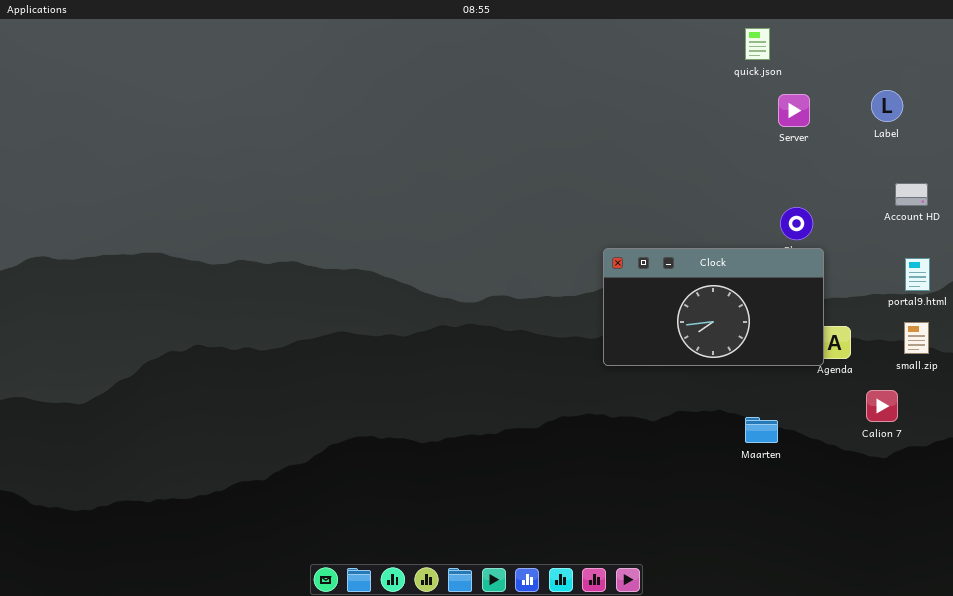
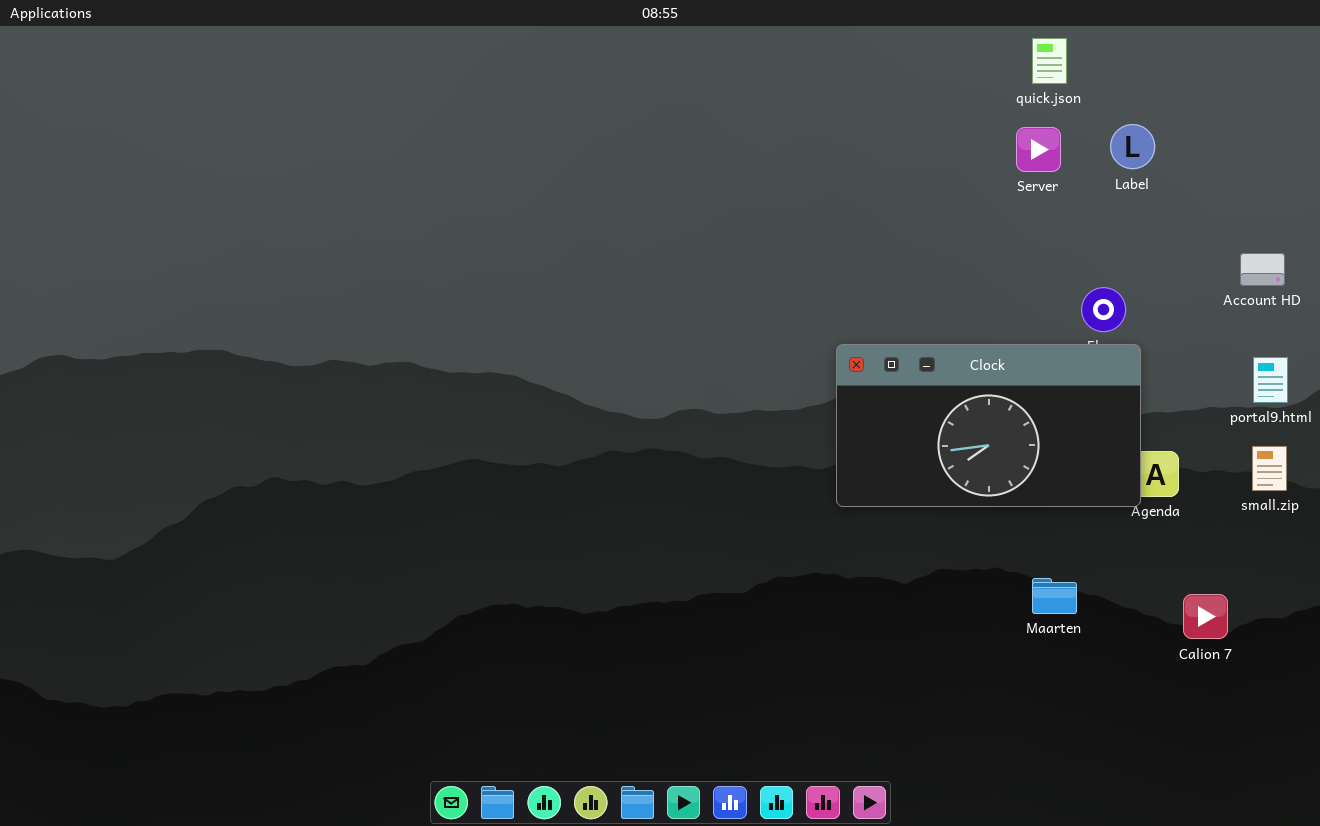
Label: [871,90,903,122] -> [1110,124,1155,169], moved
Server: [778,94,810,127] -> [1016,127,1061,172], moved
Calion 7: [866,390,898,422] -> [1183,594,1228,639], moved

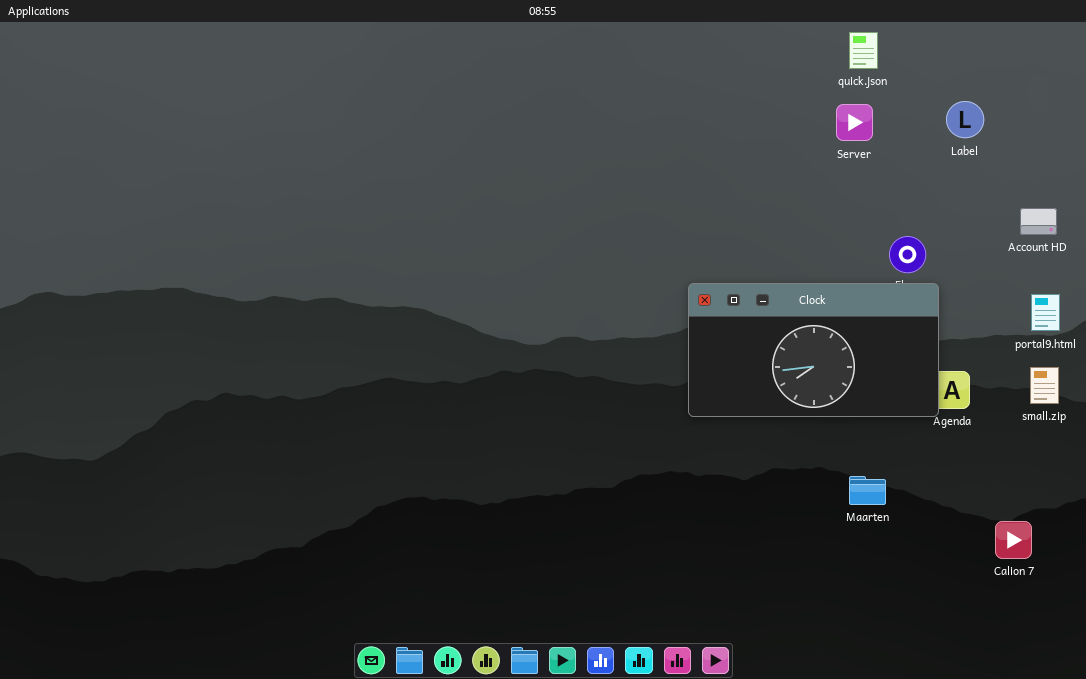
Label: [1110,124,1155,169] -> [946,101,984,138], moved
Calion 7: [1183,594,1228,639] -> [995,521,1032,559], moved

